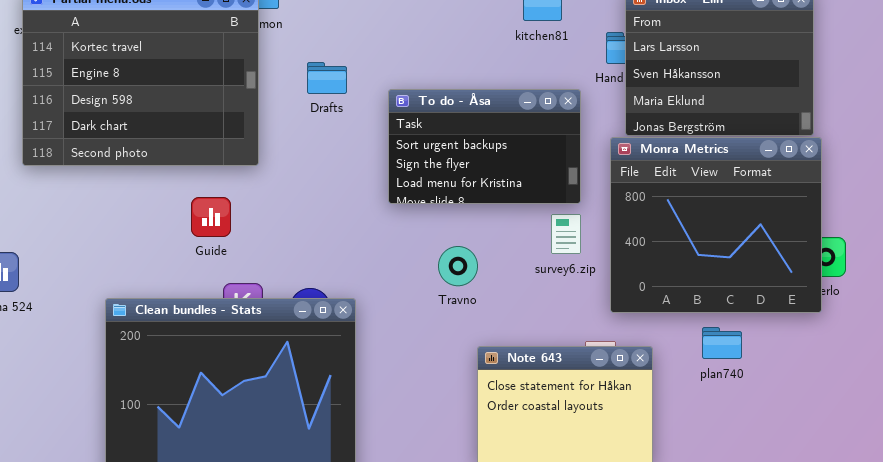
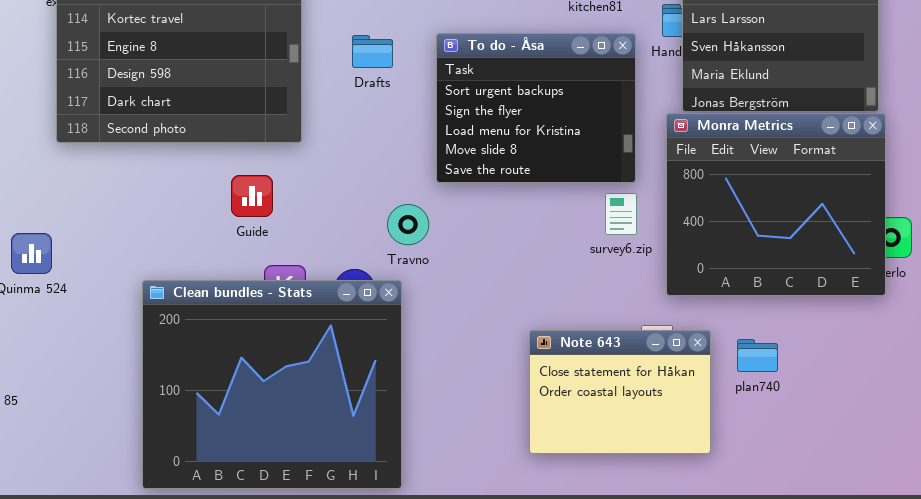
To do - Åsa: [388,89,581,204] -> [436,33,636,183], resized
Travno: [438,246,478,286] -> [387,204,429,245], moved
plan740: [702,327,742,359] -> [737,339,778,372], moved

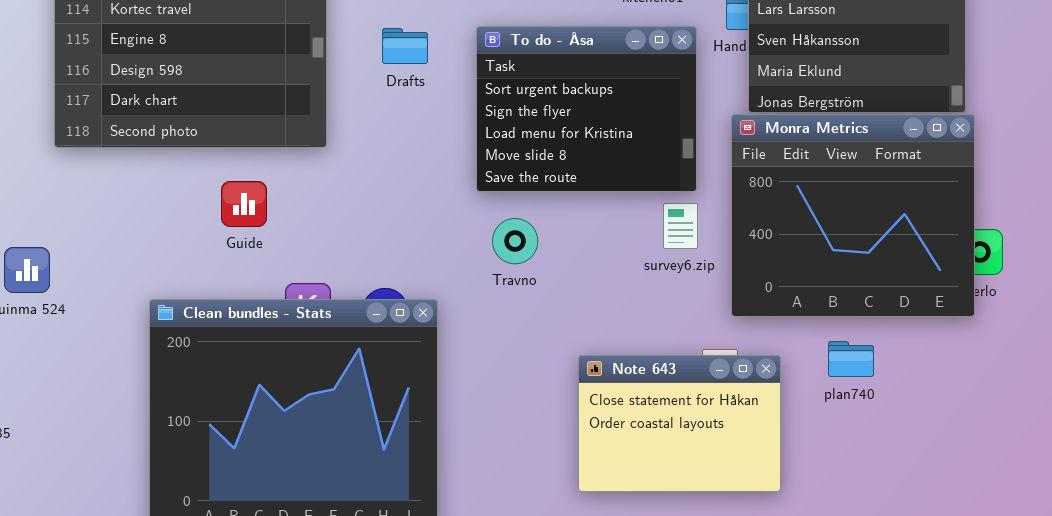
Guide: [231,175,273,217] -> [221,181,267,227], moved
Travno: [387,204,429,245] -> [492,218,538,264], moved
plan740: [737,339,778,372] -> [828,341,874,377], moved

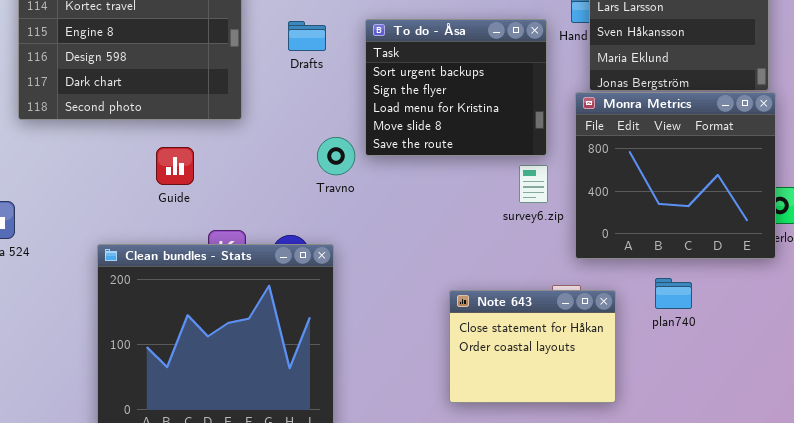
Travno: [492,218,538,264] -> [317,137,355,175], moved

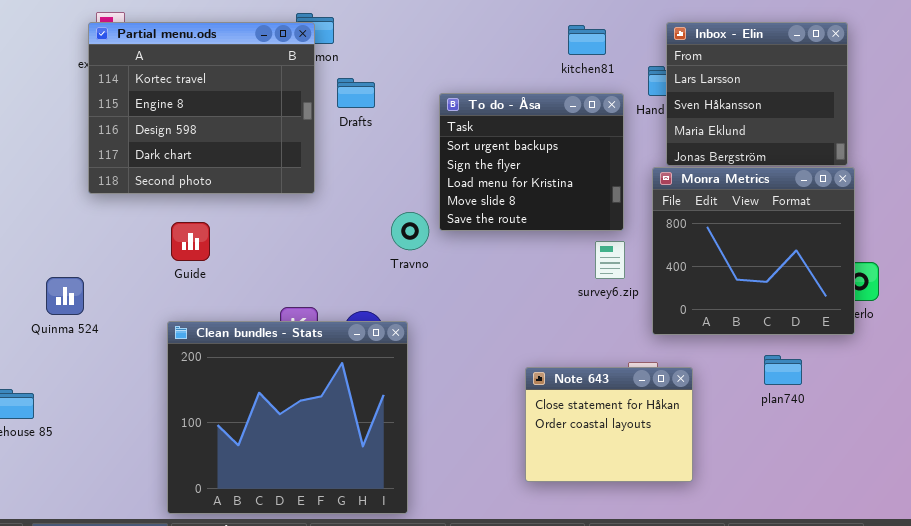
Drafts: [288,21,326,51] -> [337,78,375,108], moved
Guide: [156,147,194,185] -> [171,222,210,261], moved
plan740: [655,278,692,309] -> [764,355,802,385], moved

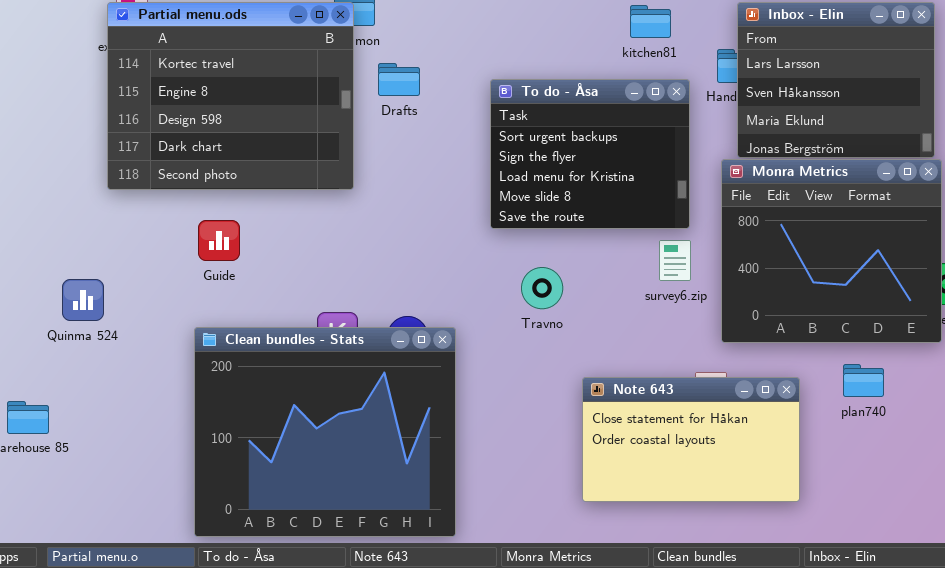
Travno: [391,212,429,250] -> [521,267,563,309], moved
Note 643: [525,367,693,482] -> [582,377,800,502], resized

